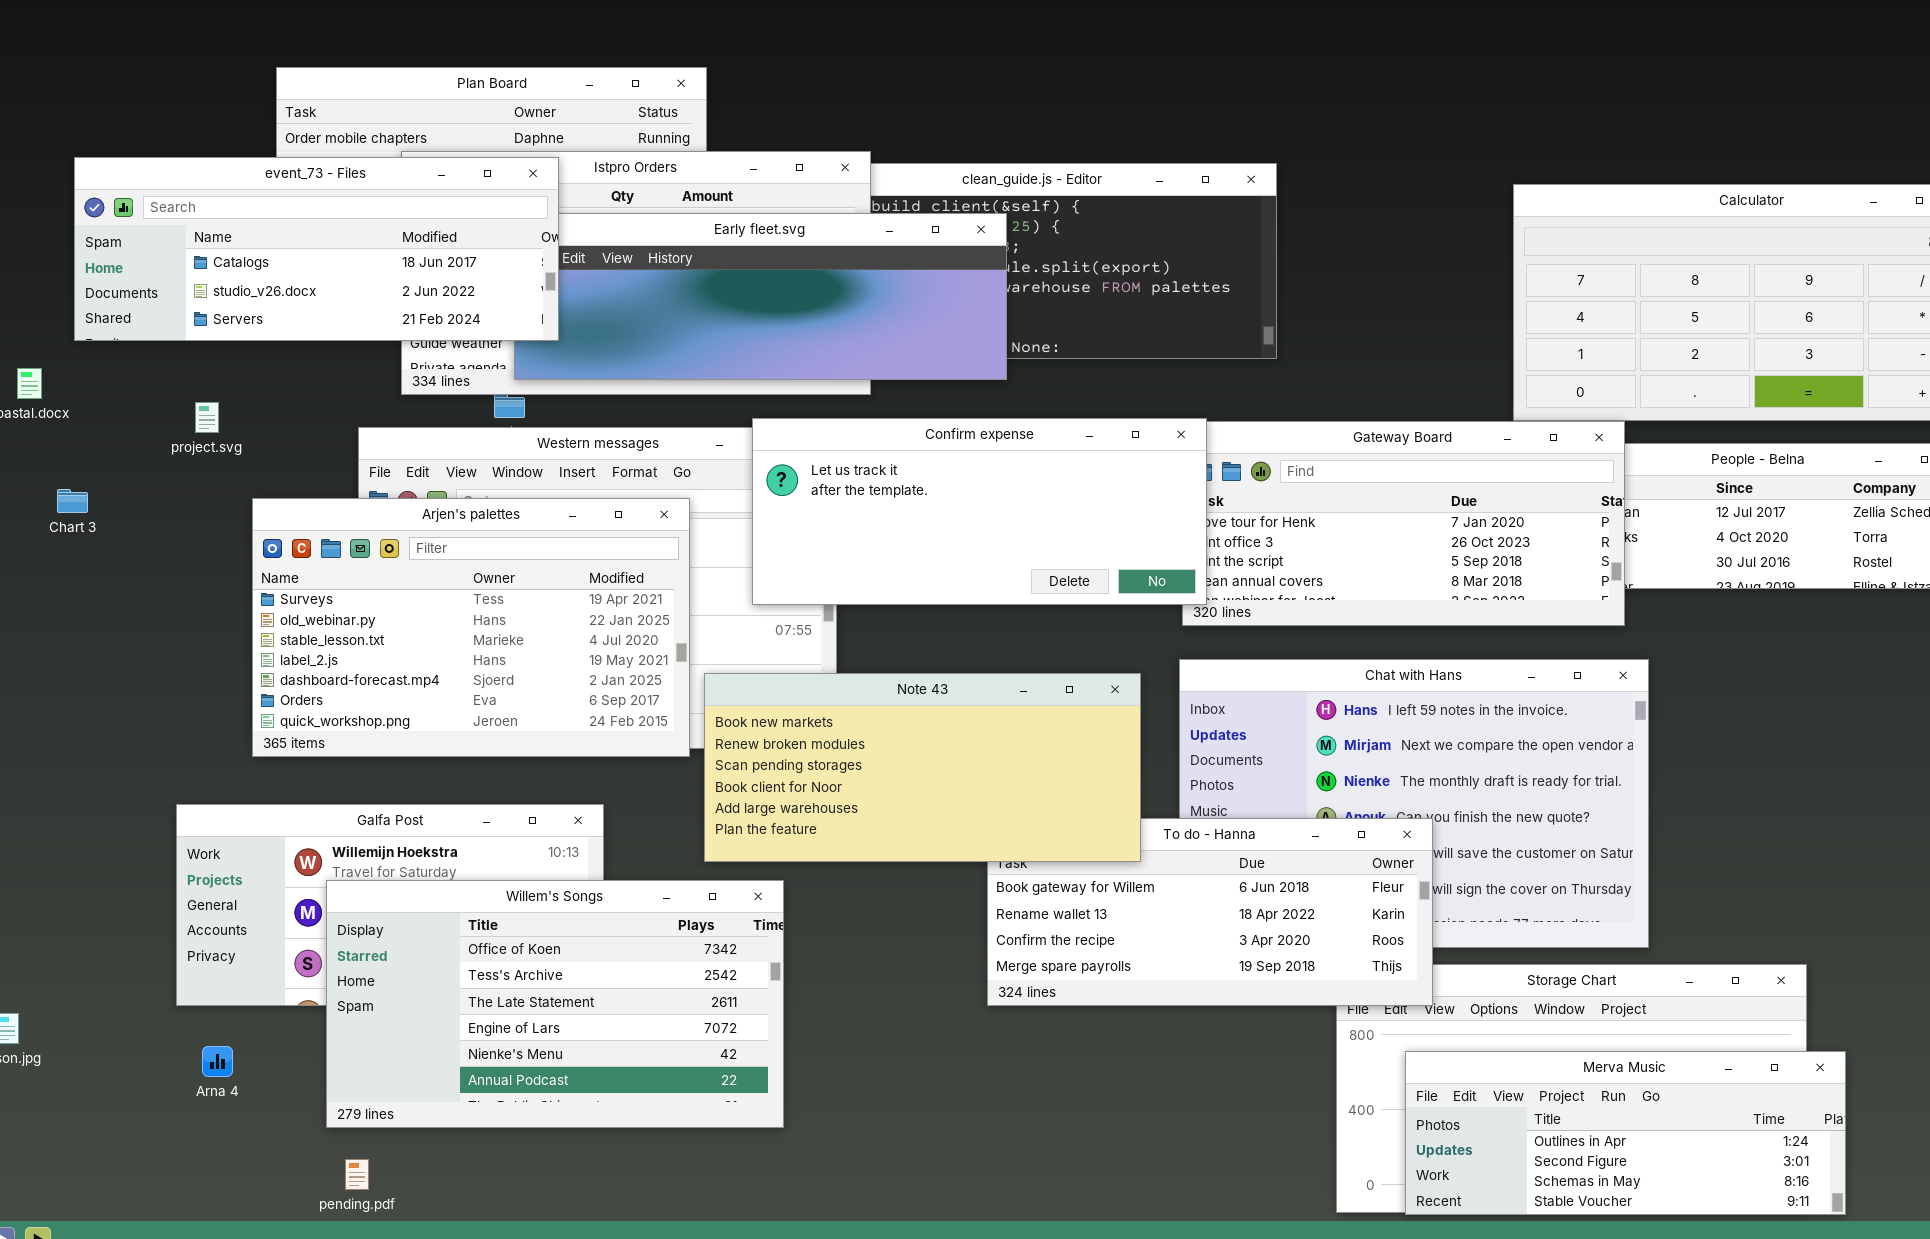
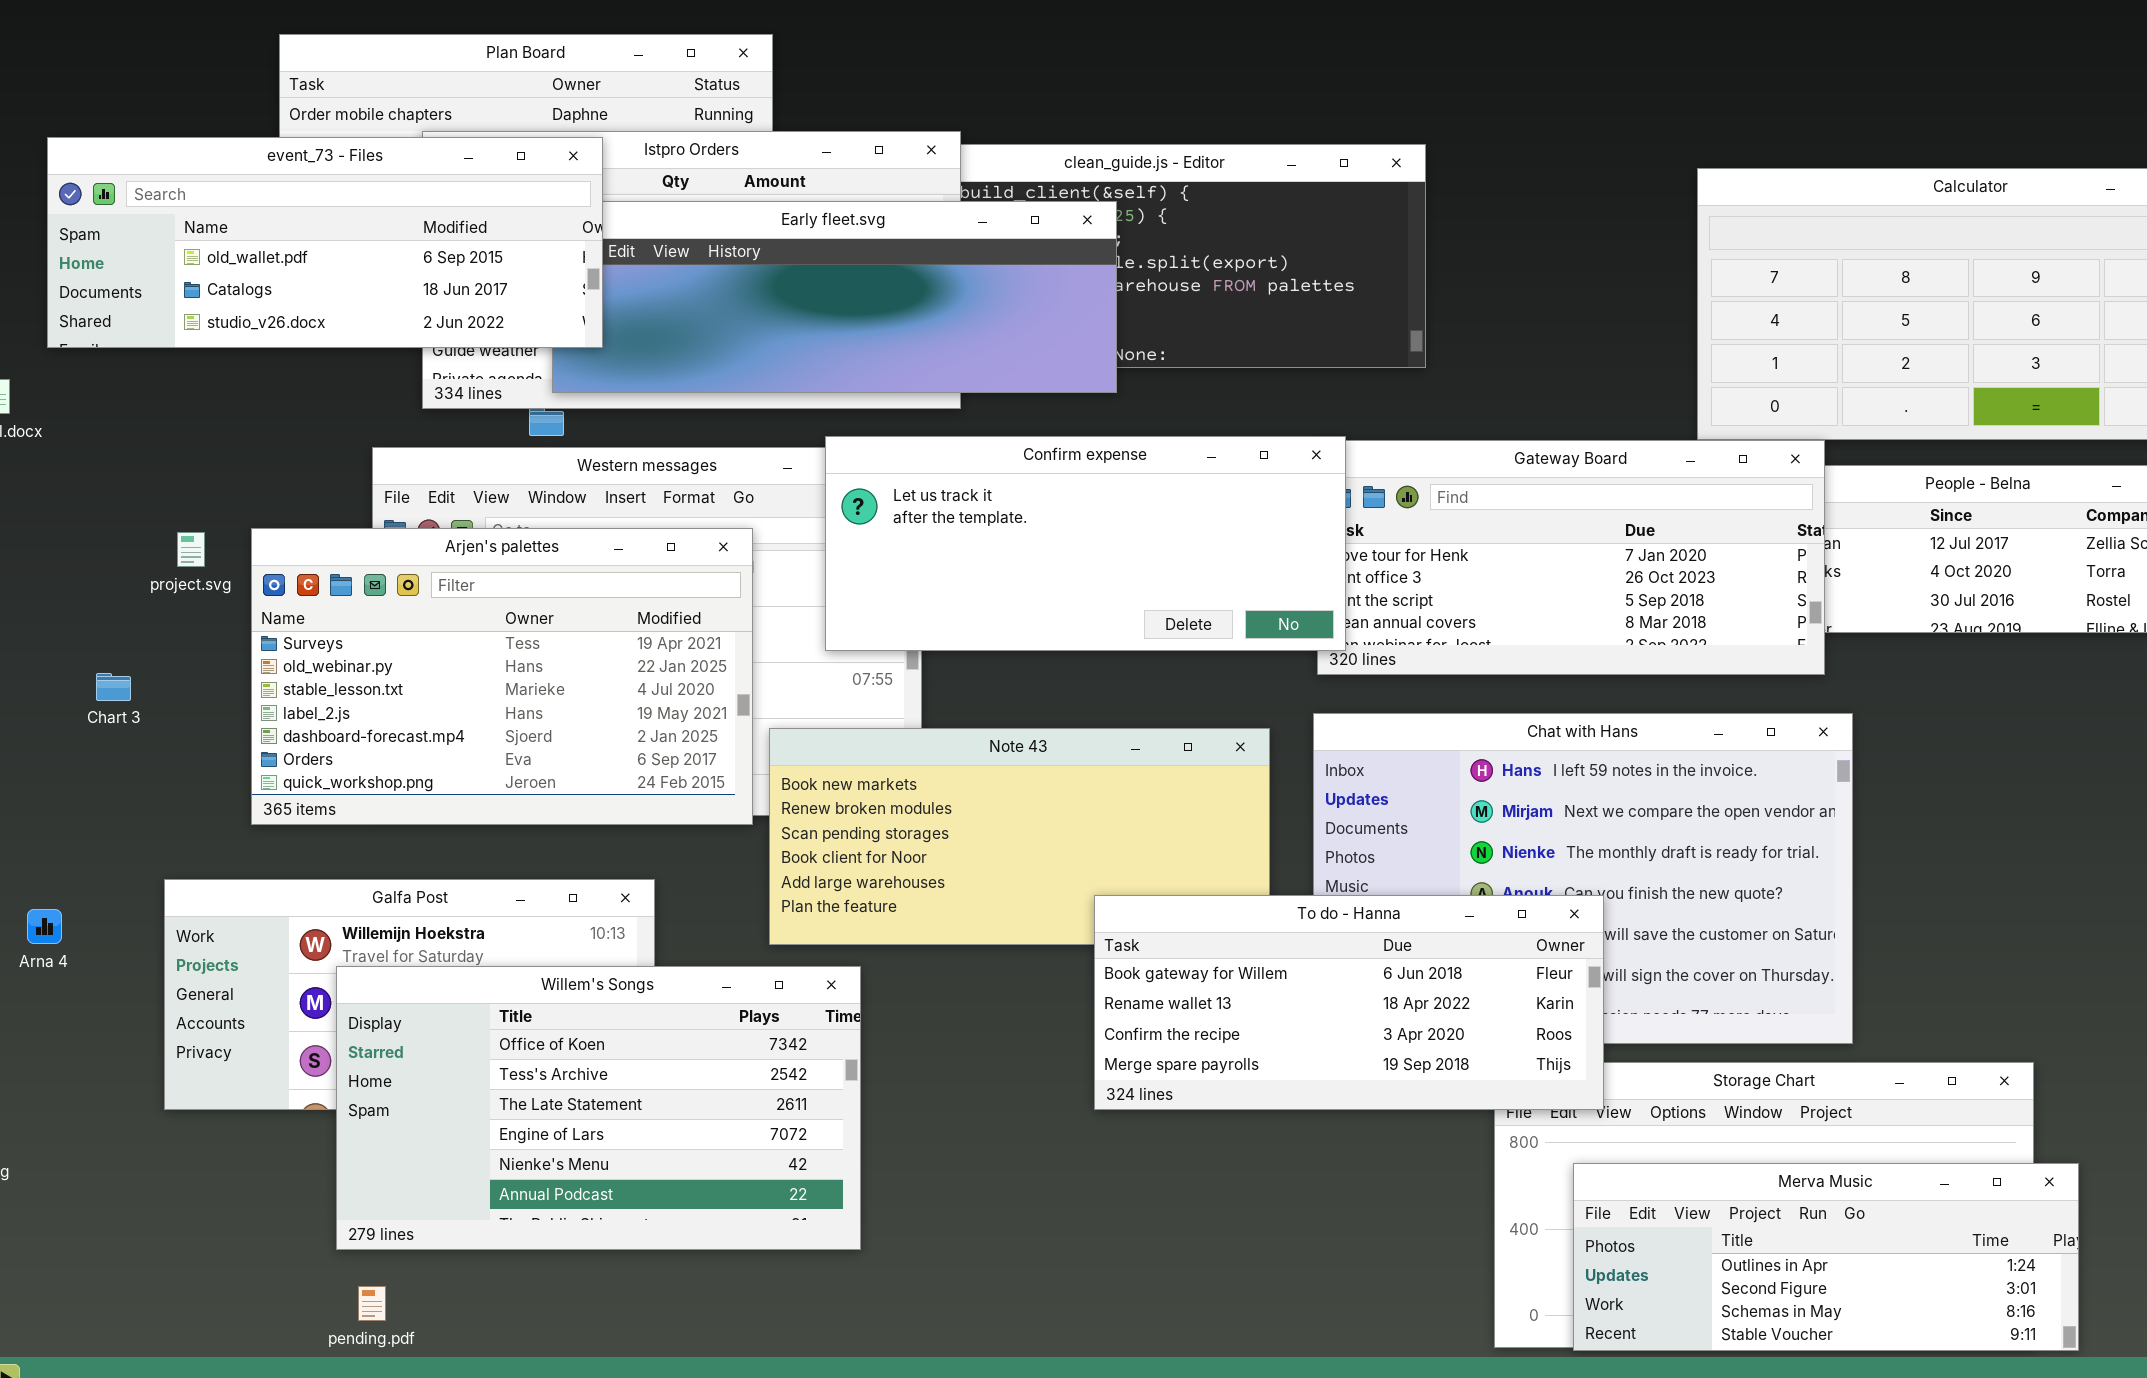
event_73 - Files: [74,157,559,341] -> [47,137,603,348], scrolled up 1 row
project.svg: [195,402,219,433] -> [177,532,205,567], moved
Chart 3: [57,489,88,513] -> [96,673,131,701], moved
To do - Hanna: [987,818,1433,1006] -> [1094,895,1604,1110], raised
Arna 4: [202,1046,233,1077] -> [27,909,62,944], moved

